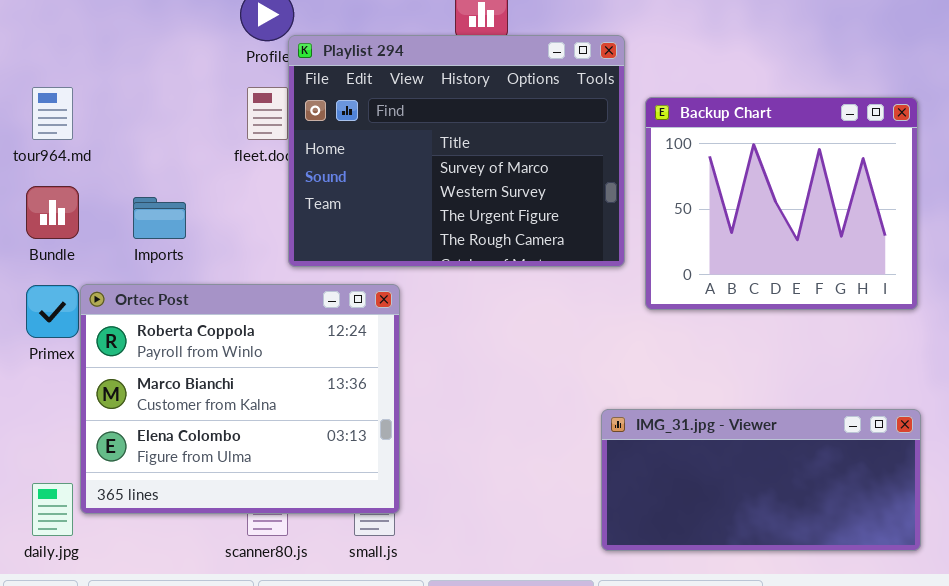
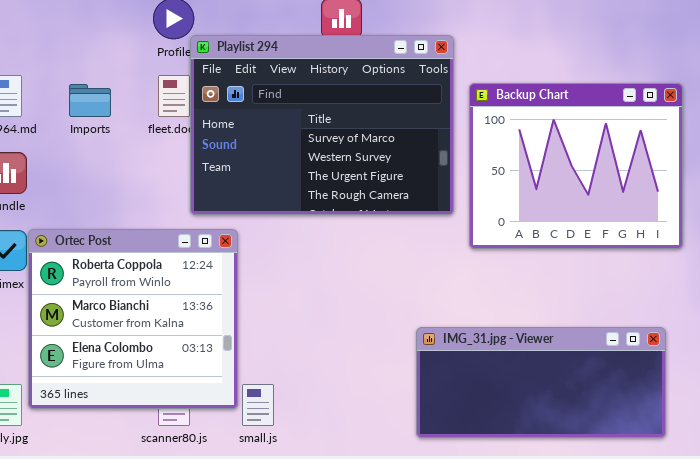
Imports: [133,197,186,239] -> [69,84,111,117], moved
Ortec Post: [80,284,400,514] -> [28,229,238,409], resized
IMG_31.jpg - Viewer: [601,409,921,551] -> [416,327,666,438], moved

